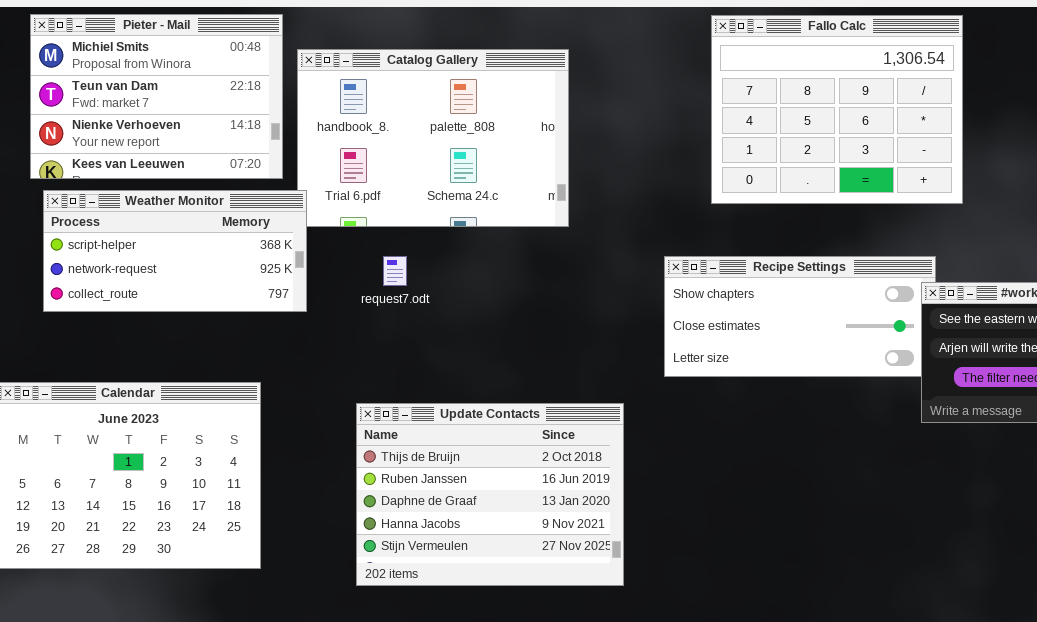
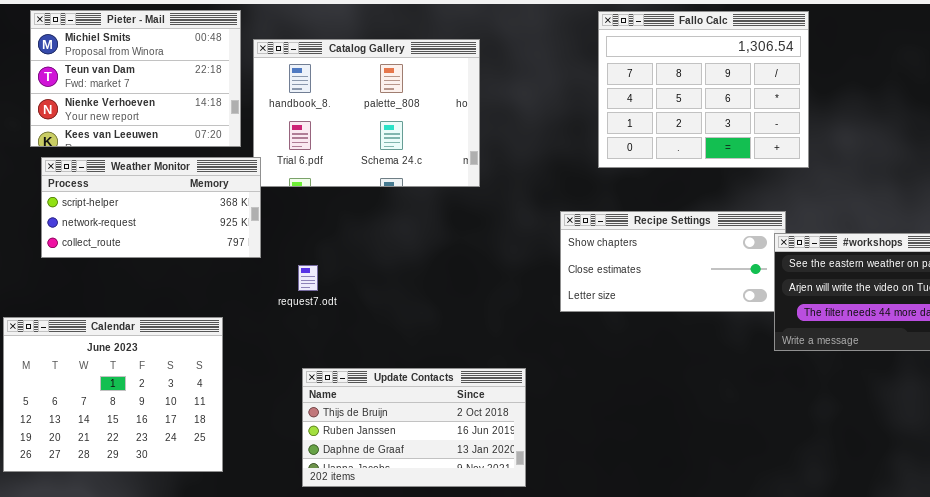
request7.odt: [383,256,407,286] -> [298,265,318,291], moved
Update Contacts: [356,403,624,586] -> [302,368,526,487], resized

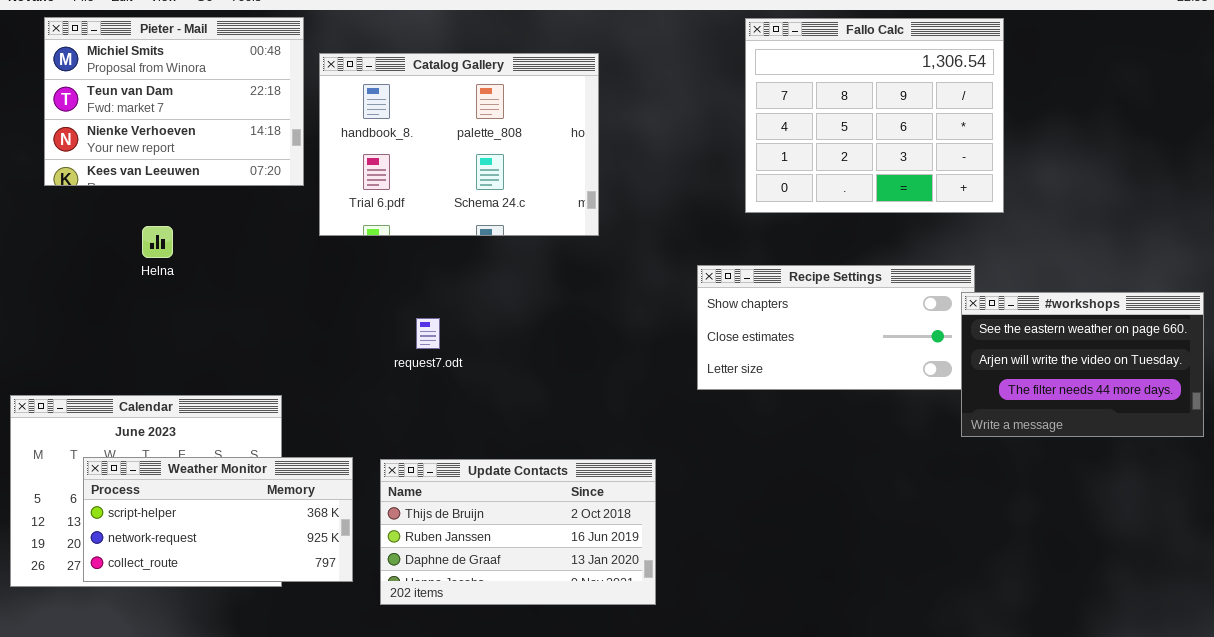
Weather Monitor: [41,157,261,258] -> [83,457,353,582], moved
request7.odt: [298,265,318,291] -> [416,318,440,349], moved

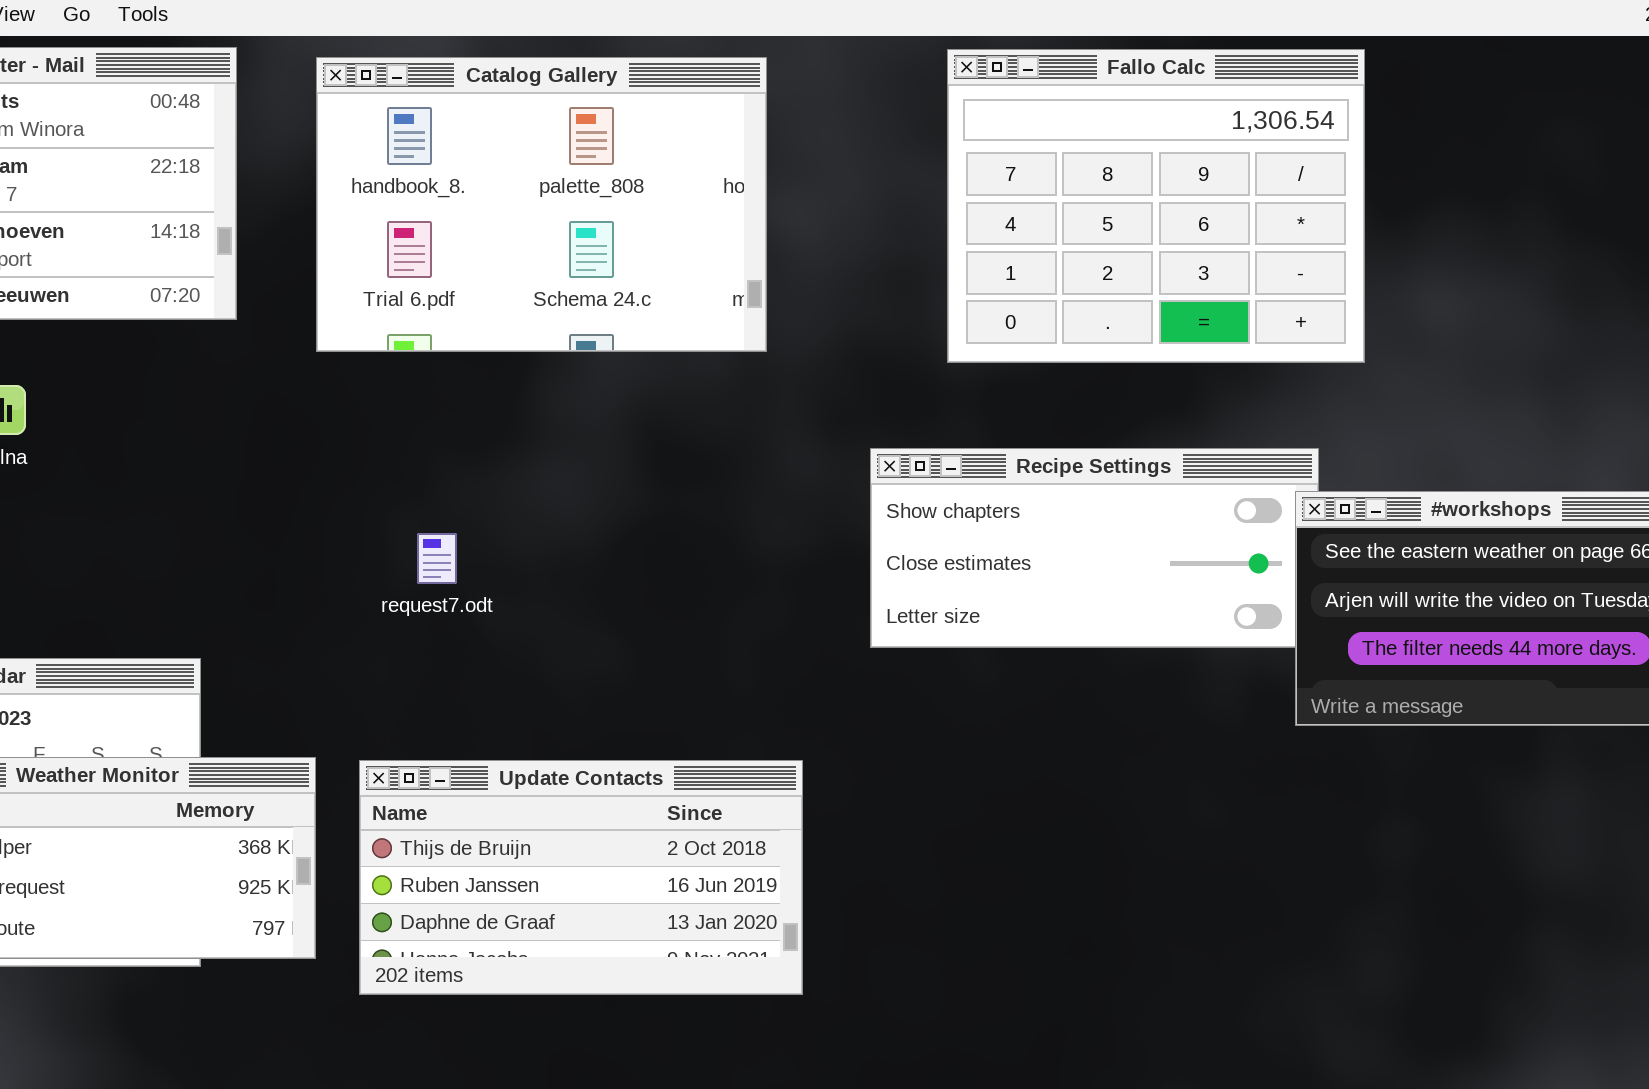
Catalog Gallery: [319,53,599,236] -> [316,57,767,352], moved

